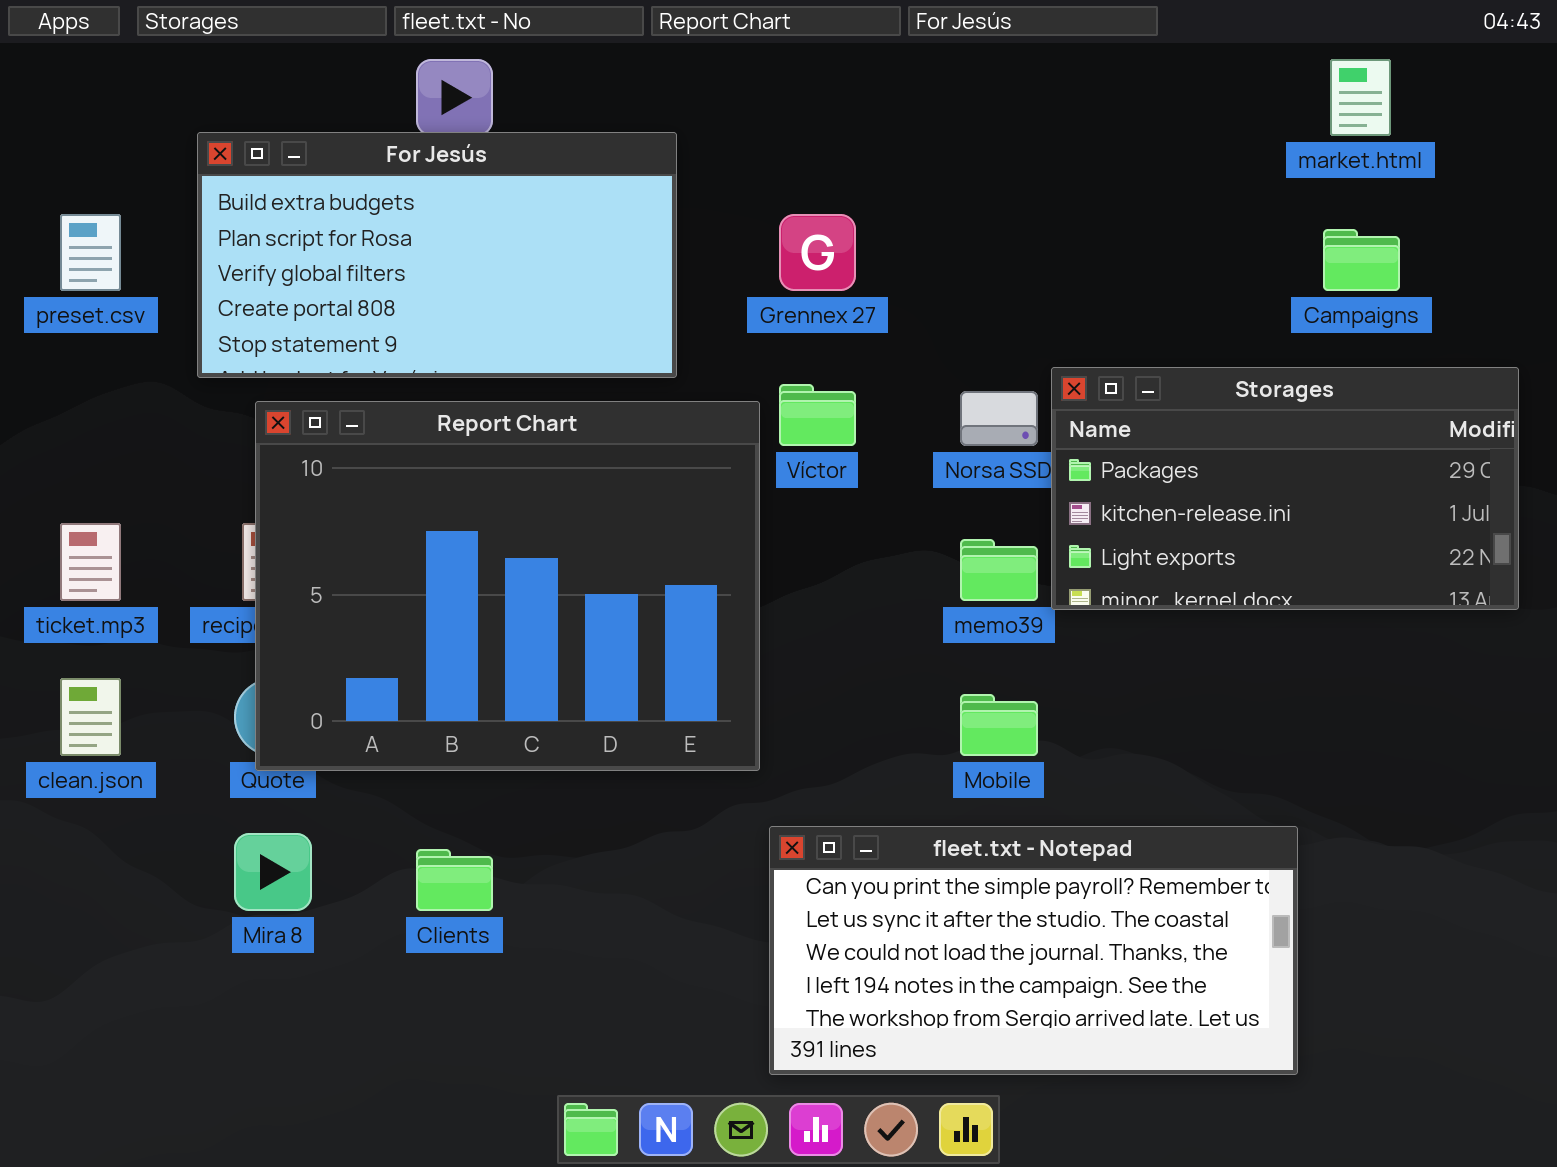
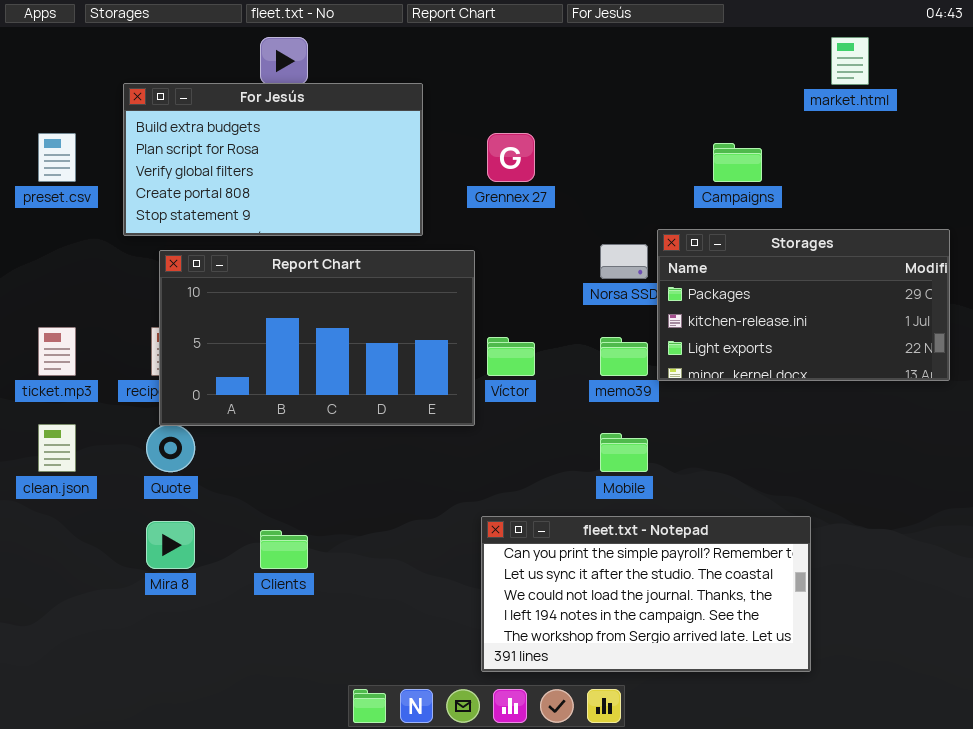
Campaigns: [1323,229,1400,291] -> [713,143,762,182], moved
Víctor: [779,384,856,446] -> [487,337,535,376], moved
Report Chart: [255,401,760,771] -> [159,250,475,426], resized

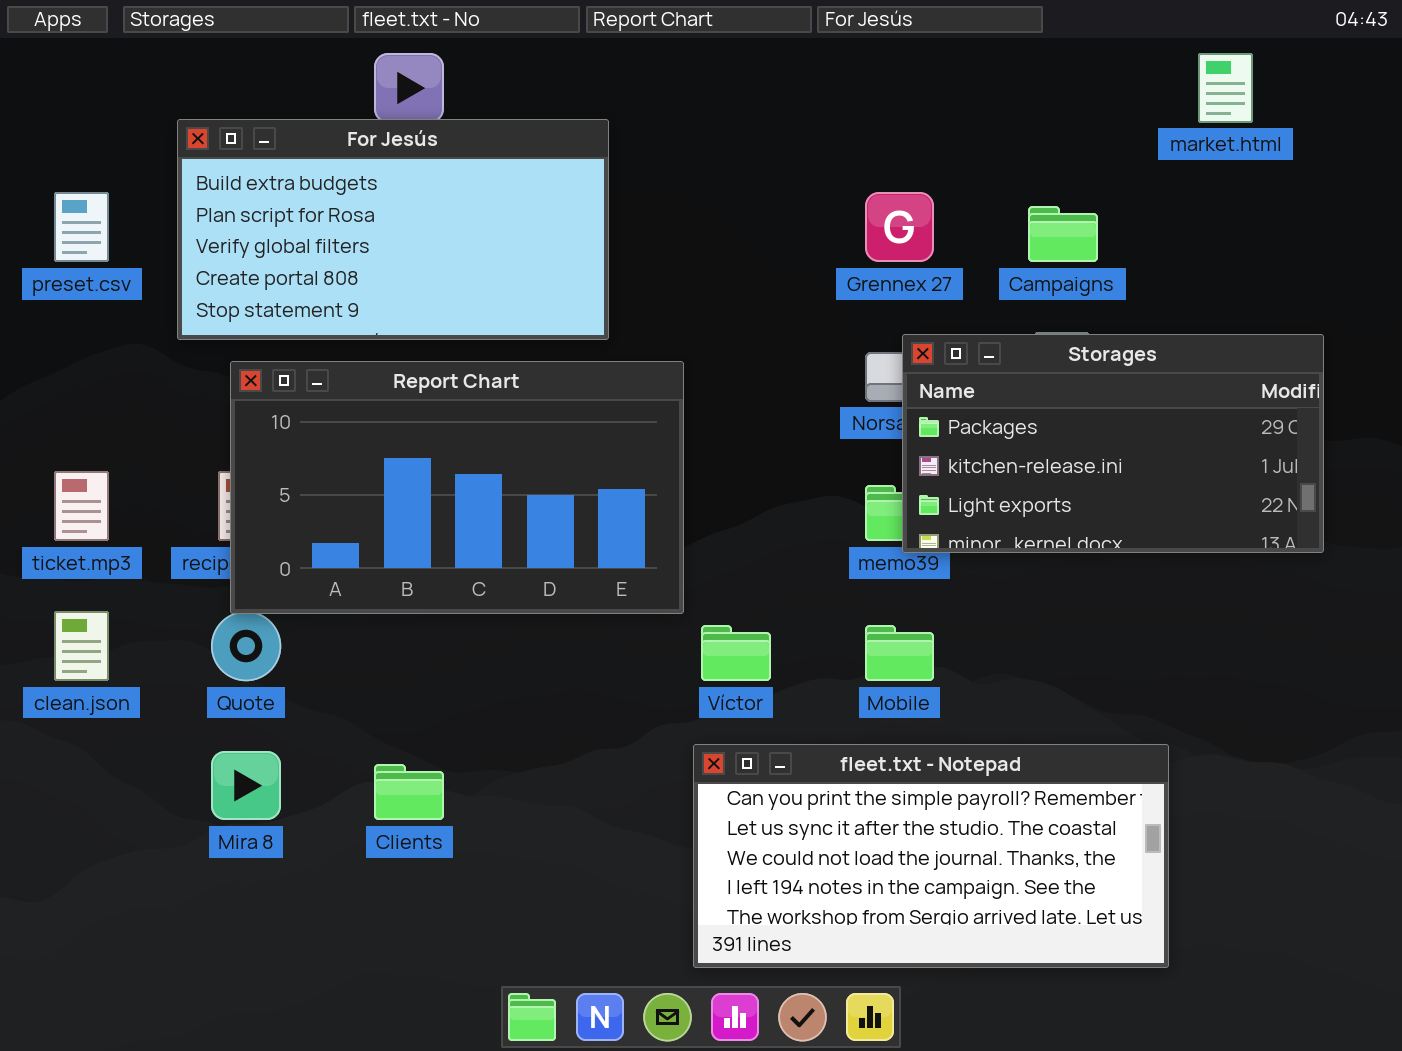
Grennex 27: [487,133,535,182] -> [865,192,934,262], moved
Storages: [657,229,950,381] -> [902,334,1324,553], moved
Víctor: [487,337,535,376] -> [701,625,771,681], moved

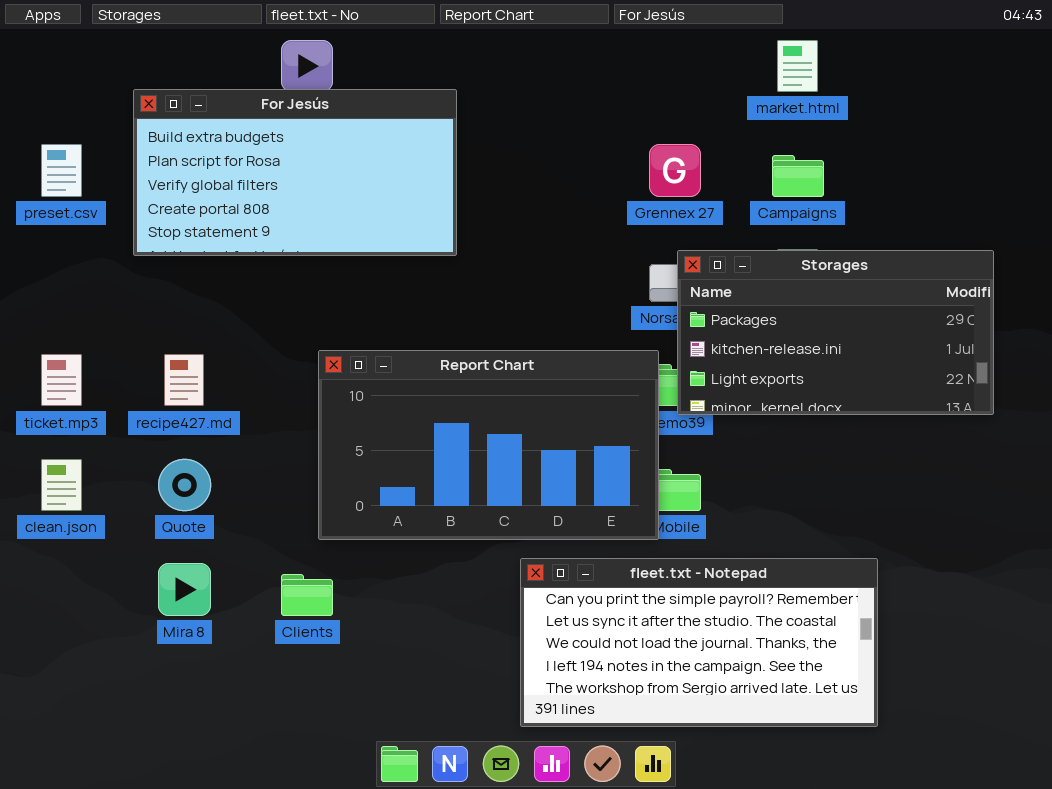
market.html: [1198,53,1253,123] -> [777,40,818,92], moved
Report Chart: [230,361,684,614] -> [318,350,659,540], moved

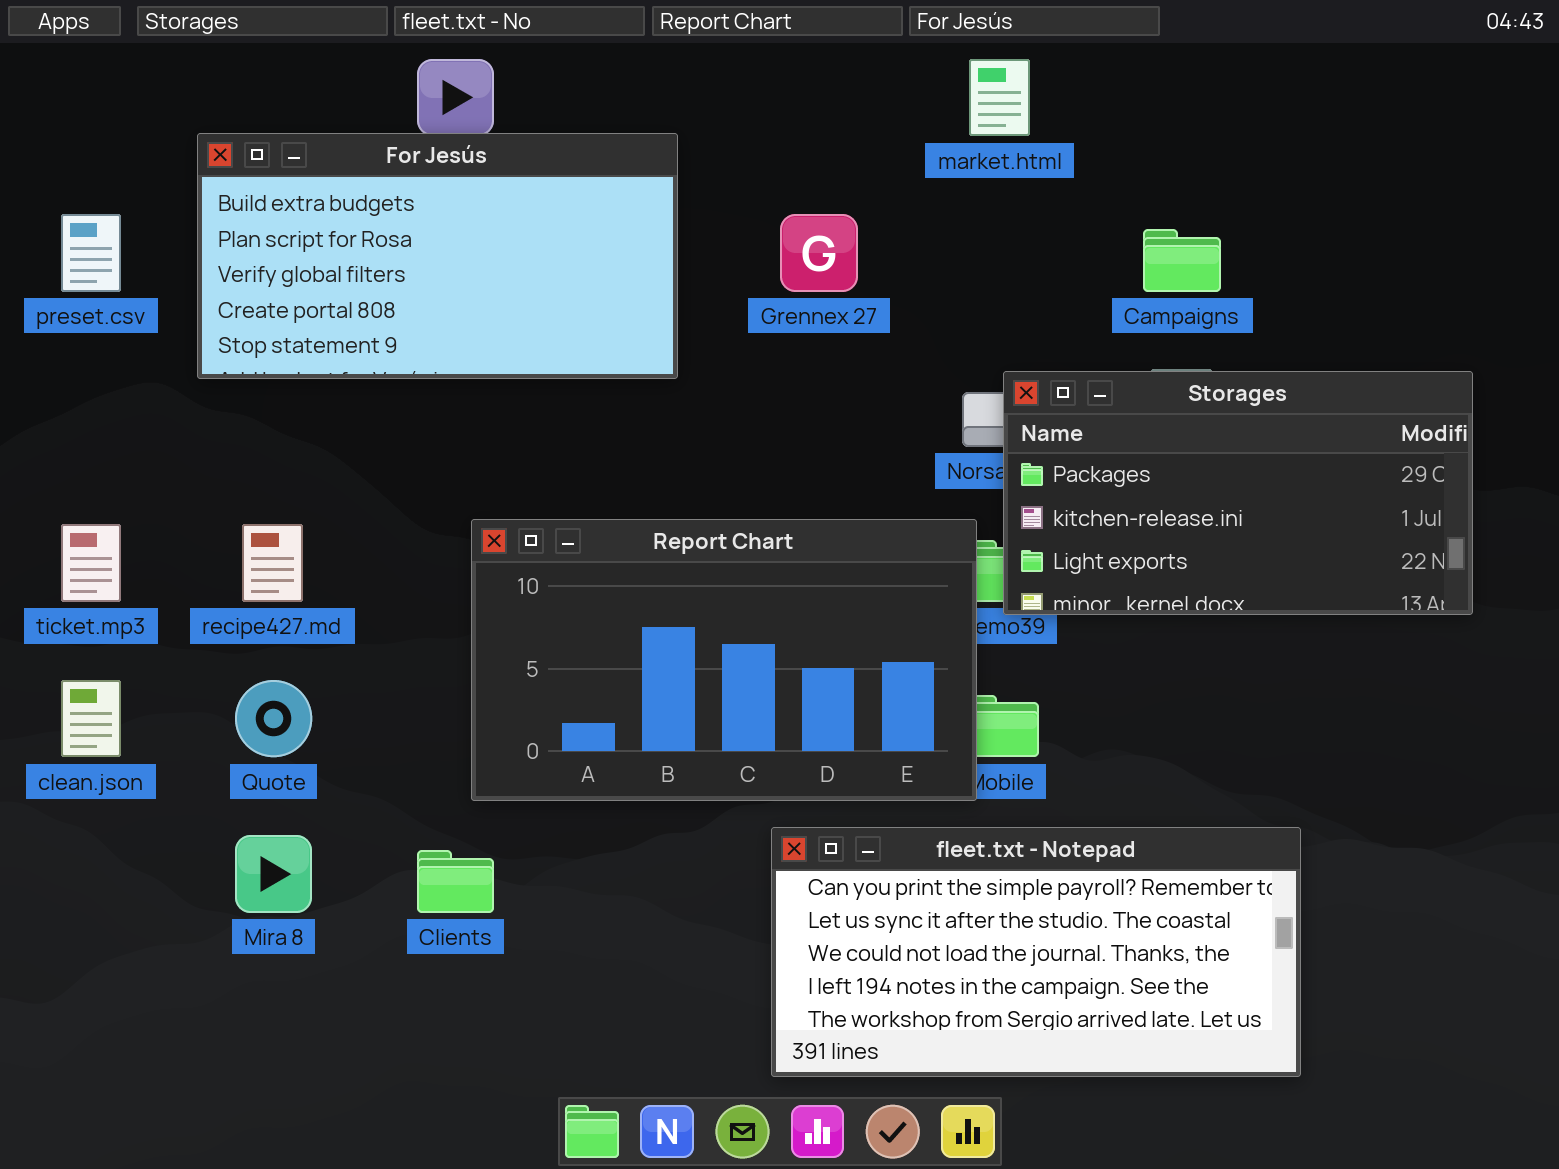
market.html: [777,40,818,92] -> [969,59,1030,136], moved
Grennex 27: [649,144,701,197] -> [780,214,858,292], moved

